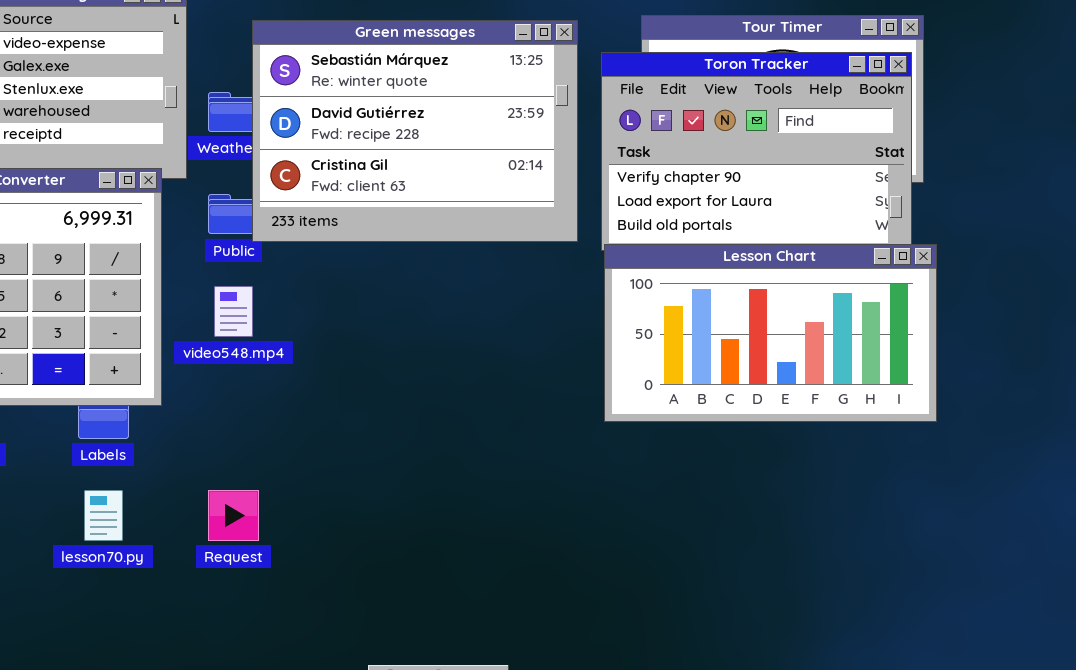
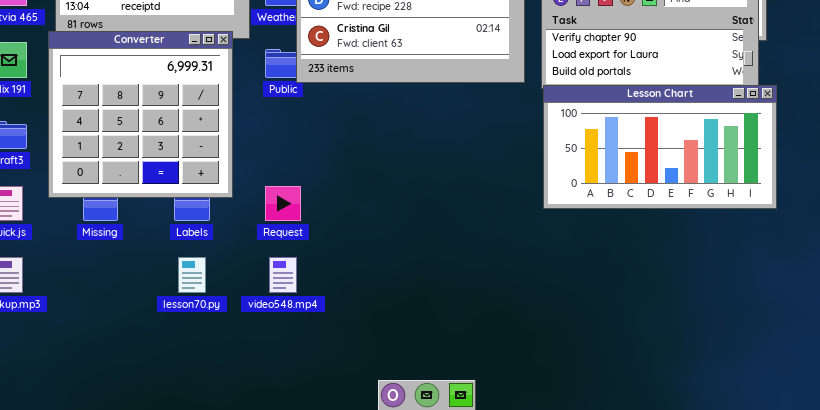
video548.mp4: [214,286,253,337] -> [269,257,297,293], moved
Request: [208,490,259,541] -> [265,186,301,221], moved

